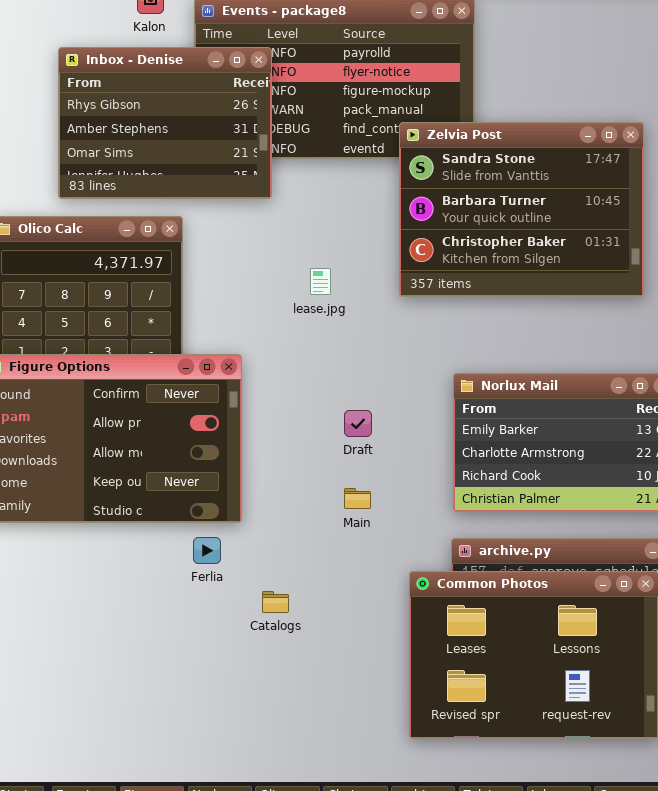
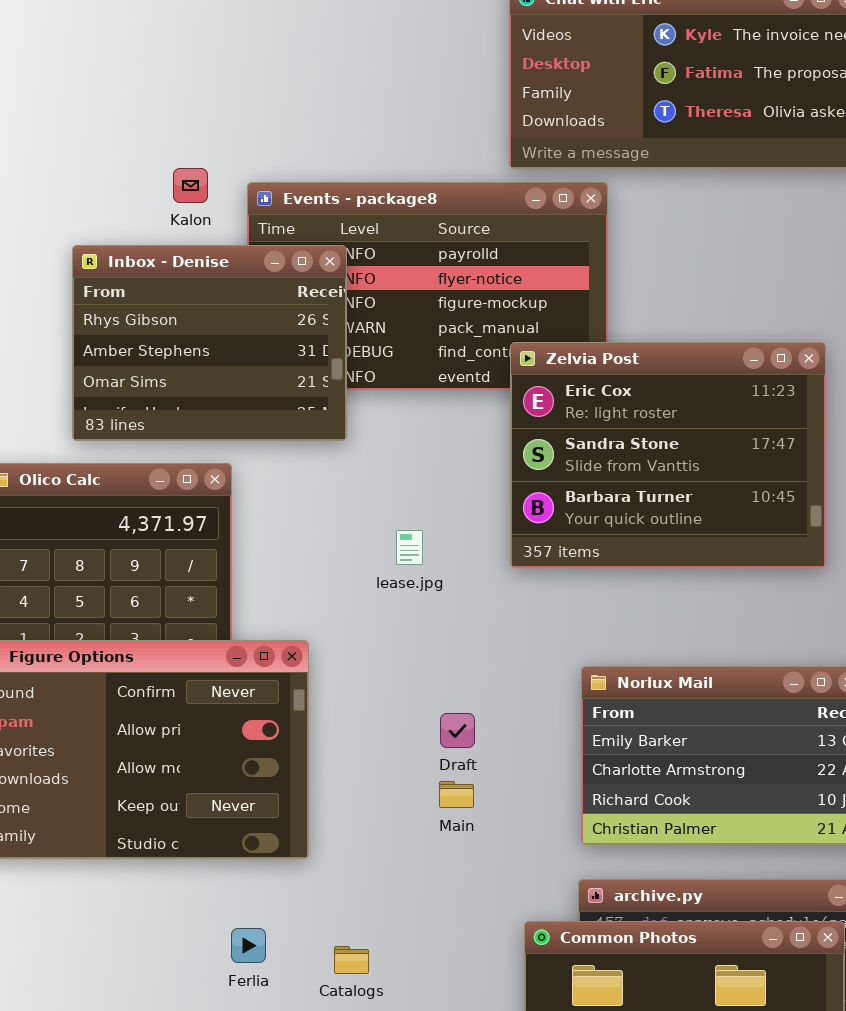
Zelvia Post: [399,122,644,297] -> [510,342,826,568], scrolled up 1 row
Main: [344,488,371,509] -> [439,781,474,808], moved
Ferlia: [193,537,221,564] -> [231,928,266,963], moved

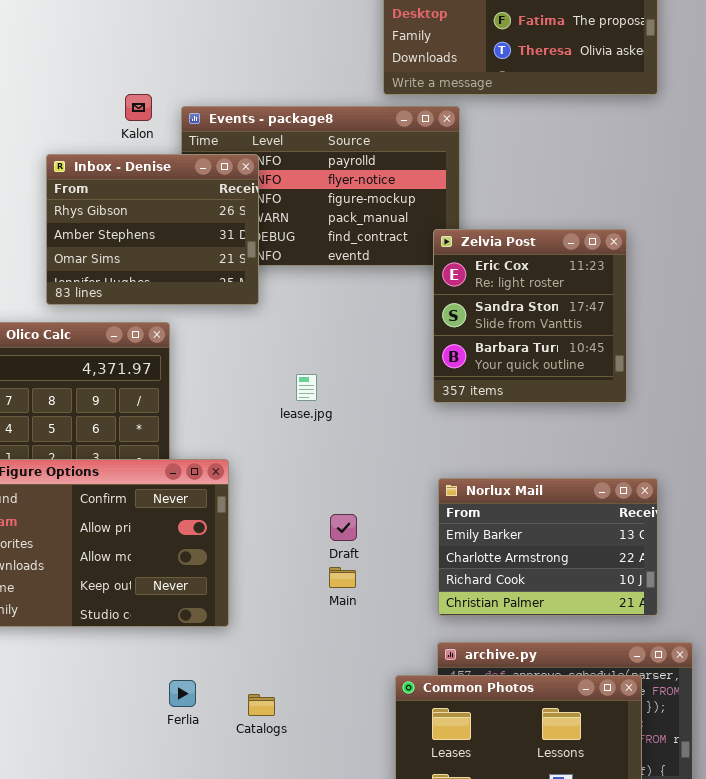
Zelvia Post: [510,342,826,568] -> [433,229,627,403], resized

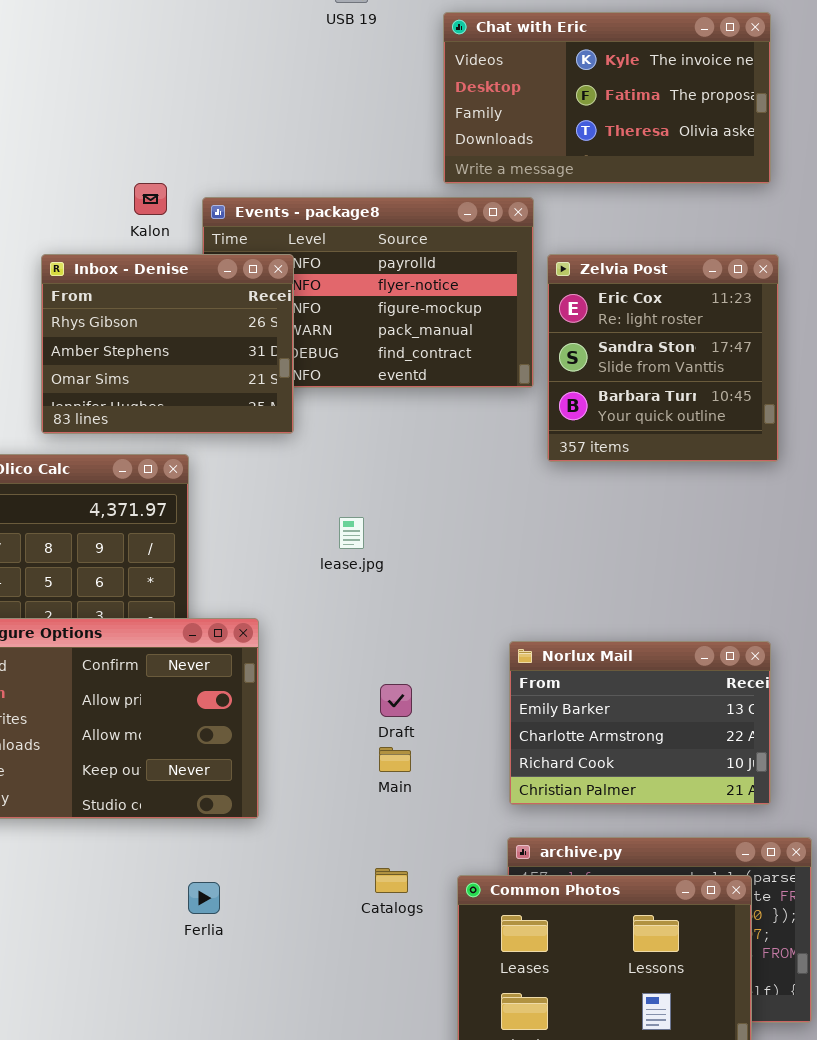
Zelvia Post: [433,229,627,403] -> [547,254,779,462], moved
Catalogs: [248,694,275,716] -> [375,868,408,893], moved

